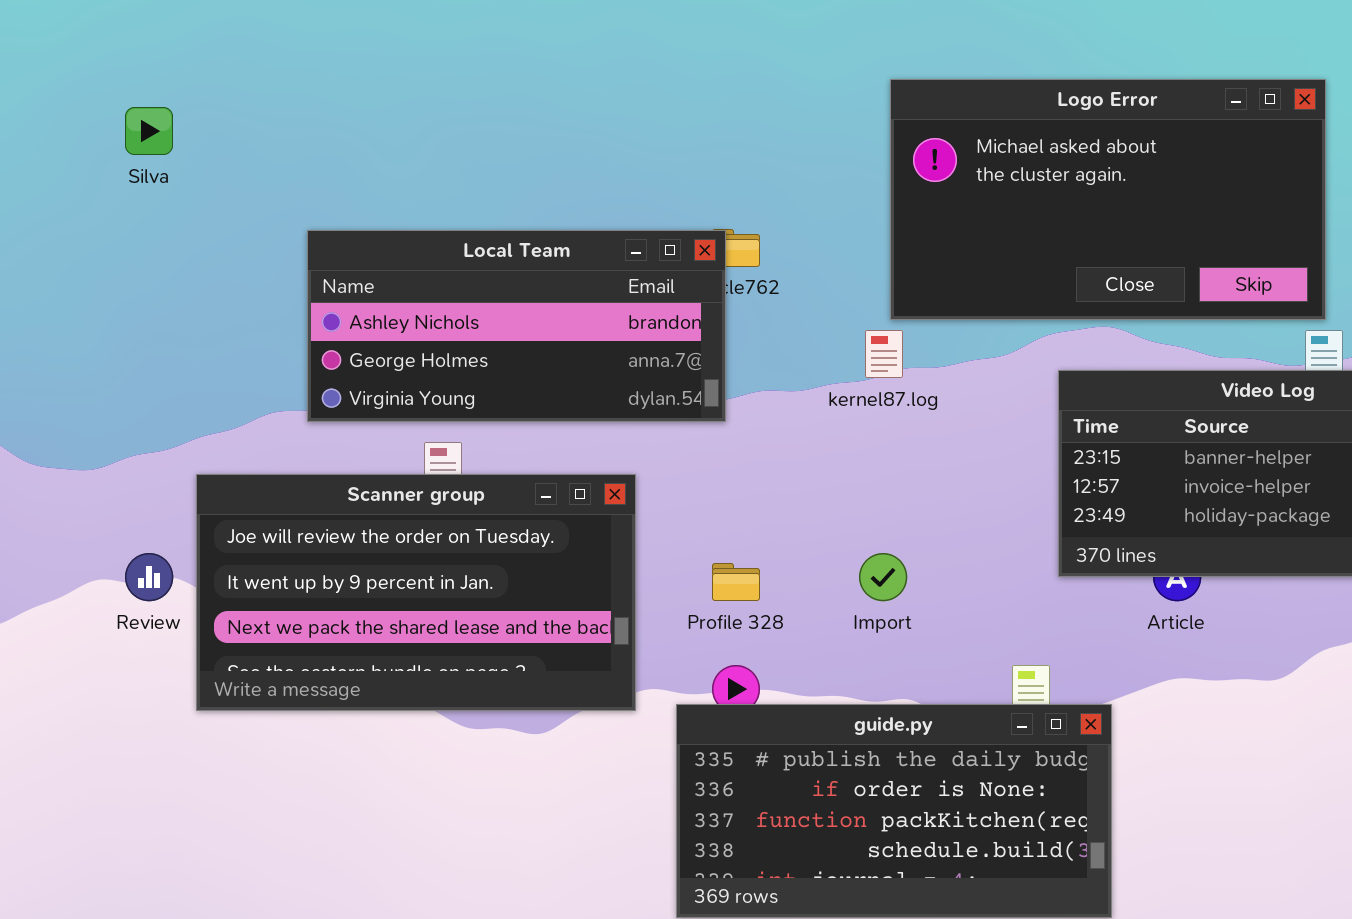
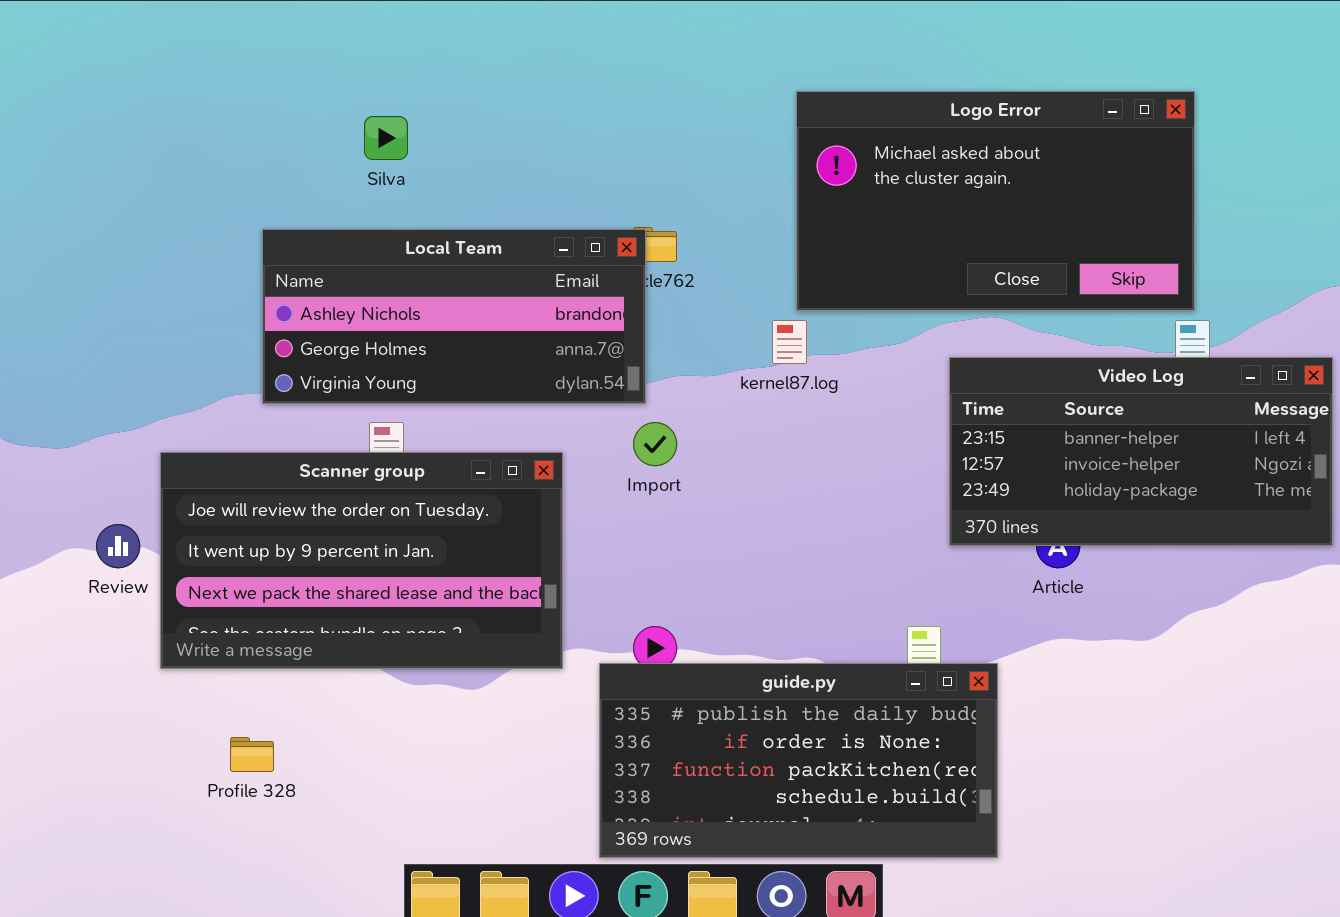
Silva: [125,107,173,155] -> [364,116,408,160], moved
Import: [859,553,907,601] -> [633,422,677,466], moved
Profile 328: [712,563,760,601] -> [230,737,274,772], moved

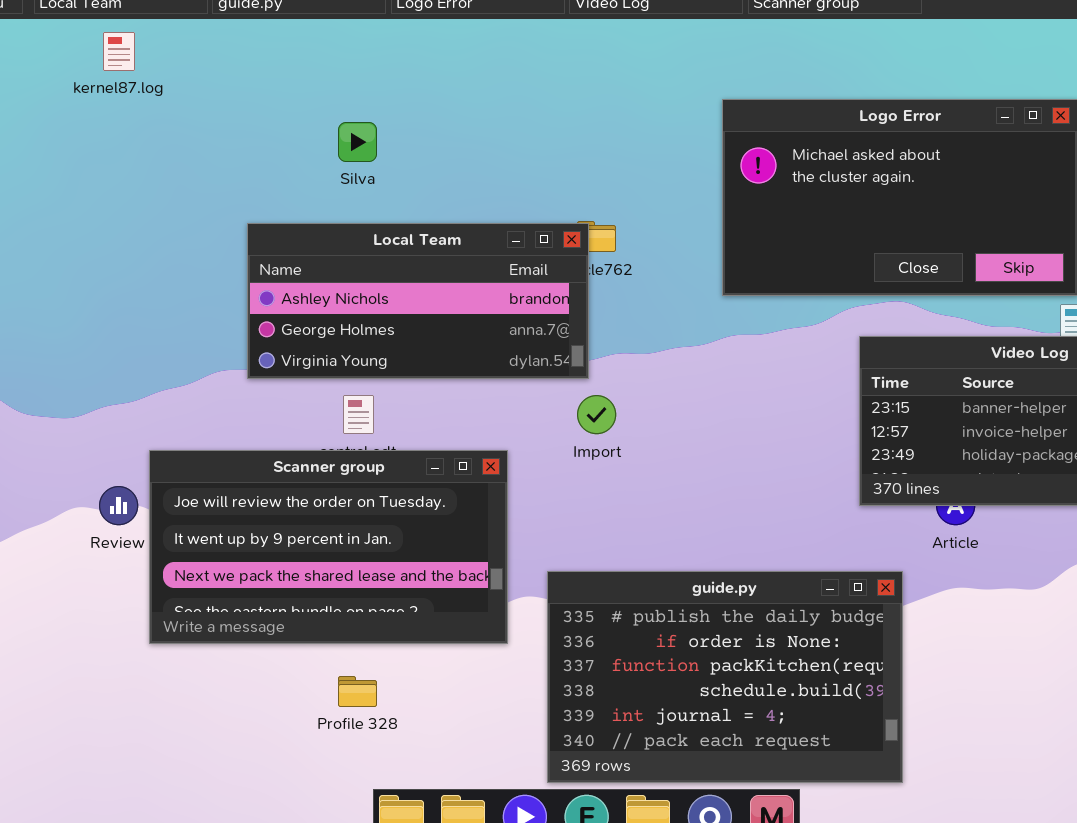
kernel87.log: [772,320,807,364] -> [103,32,135,71], moved
Scanner group: [160,452,563,669] -> [149,450,508,644], moved
guide.py: [599,663,998,858] -> [547,571,903,783], resized
Profile 328: [230,737,274,772] -> [338,676,377,707], moved

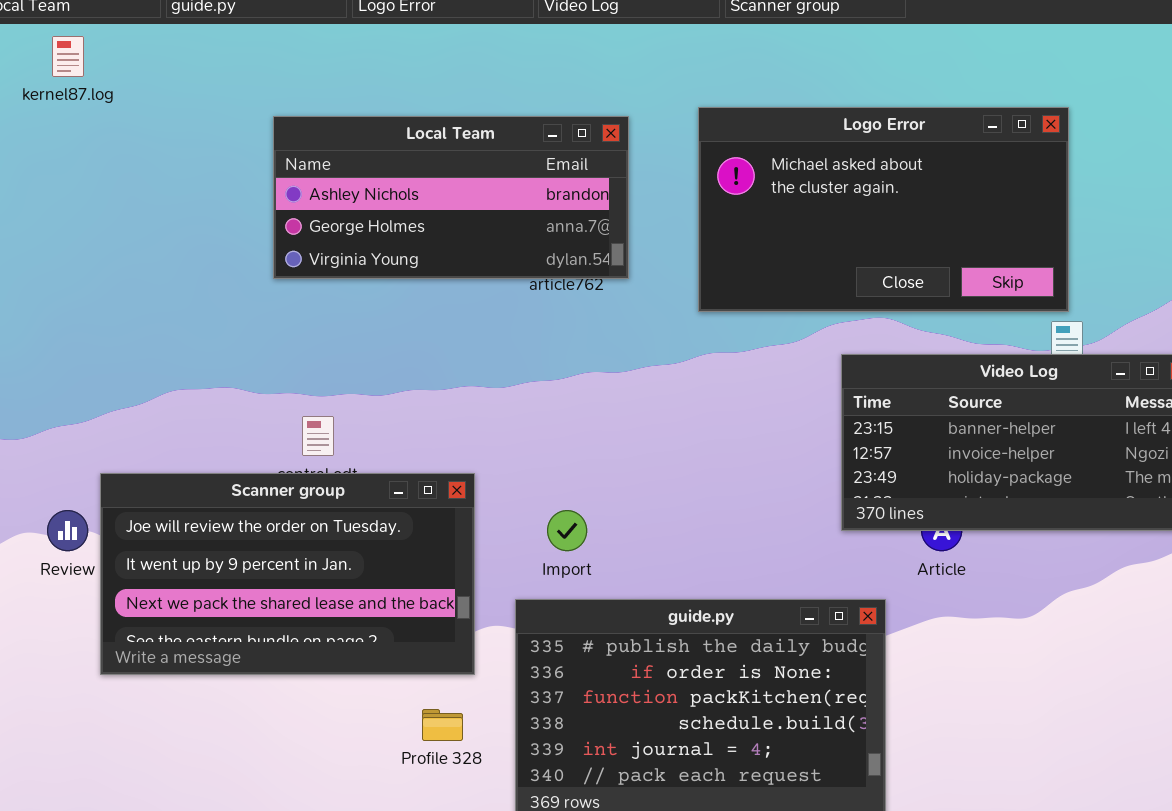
Local Team: [247,223,589,379] -> [273,116,629,279], moved
Import: [577,395,616,434] -> [547,510,587,551], moved
Profile 328: [338,676,377,707] -> [422,709,463,741], moved

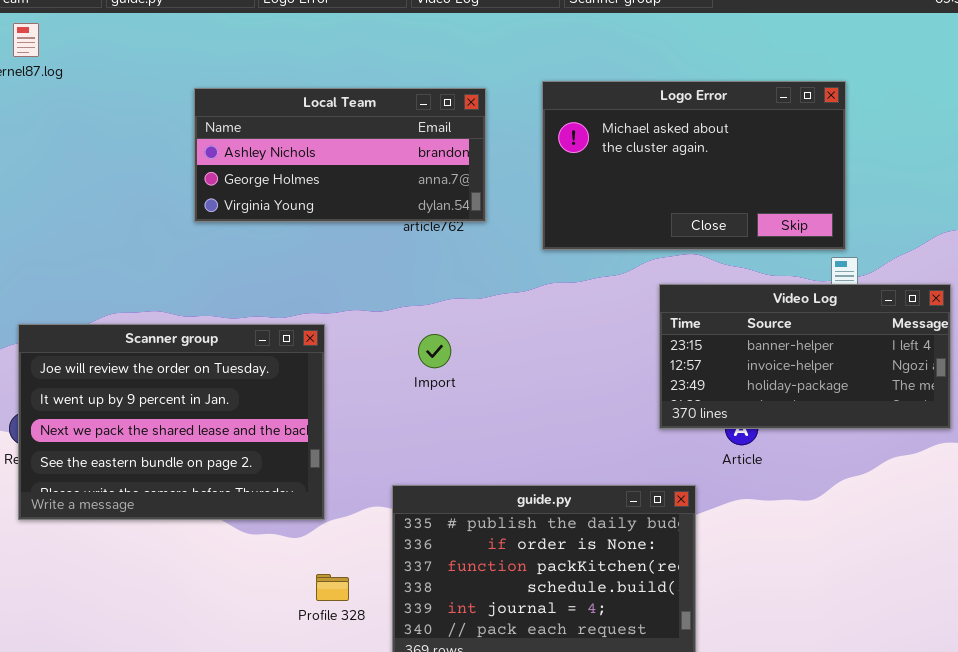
Scanner group: [100,473,475,675] -> [18,324,325,520], moved, resized
Import: [547,510,587,551] -> [418,334,451,368], moved

